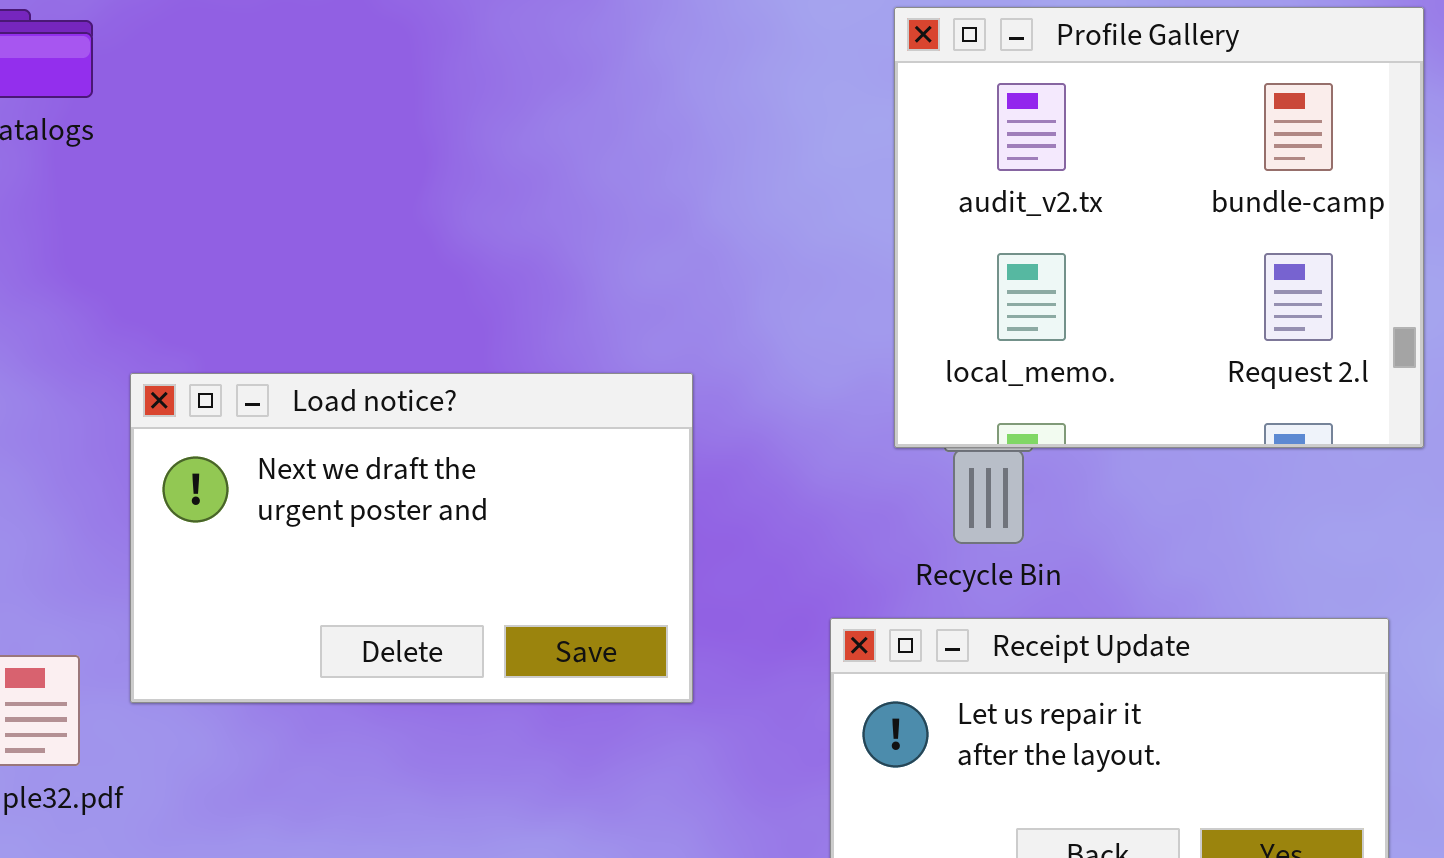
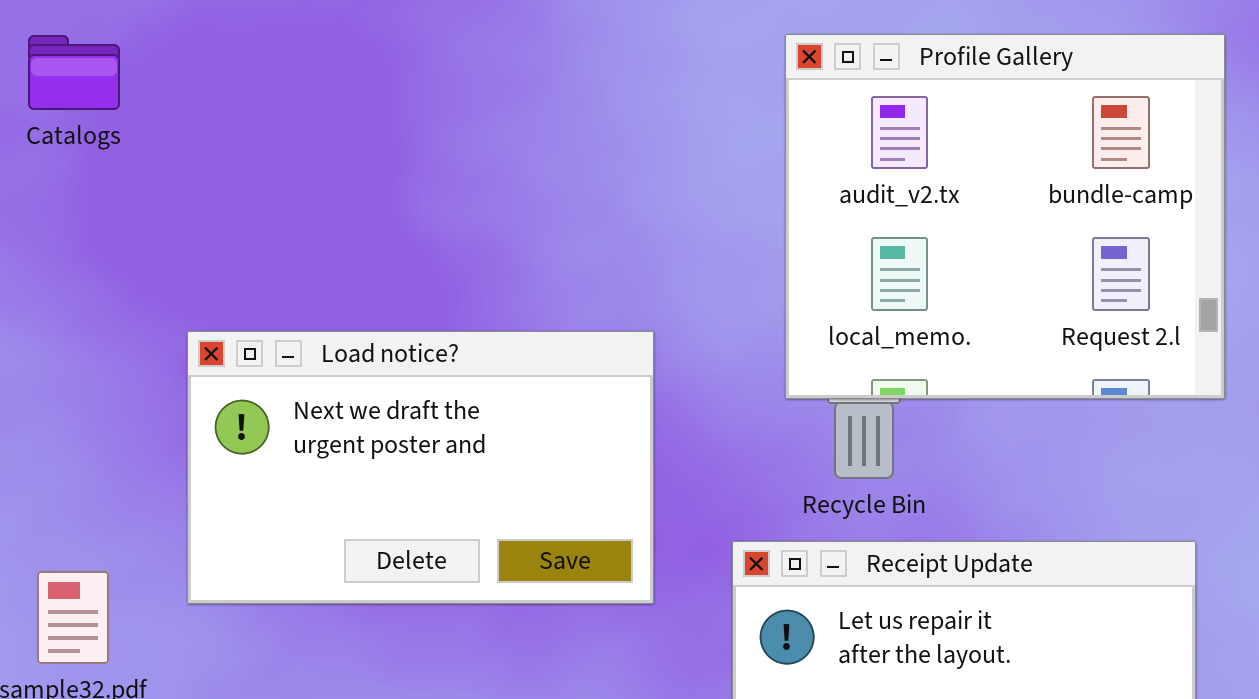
Load notice?: [130,373,693,703] -> [187,331,654,604], moved

